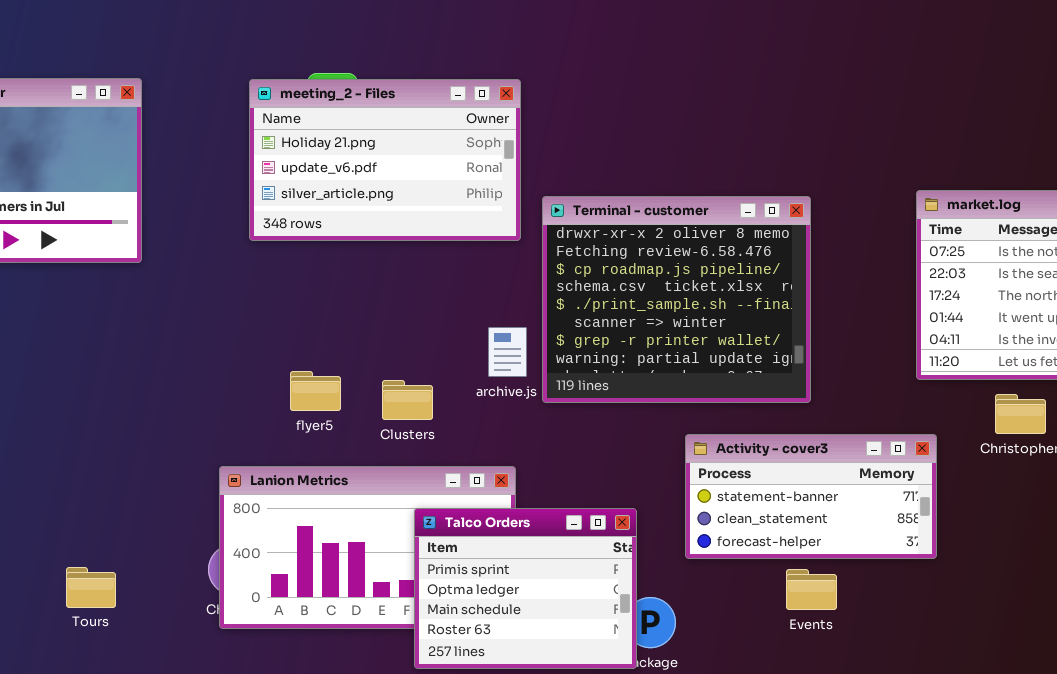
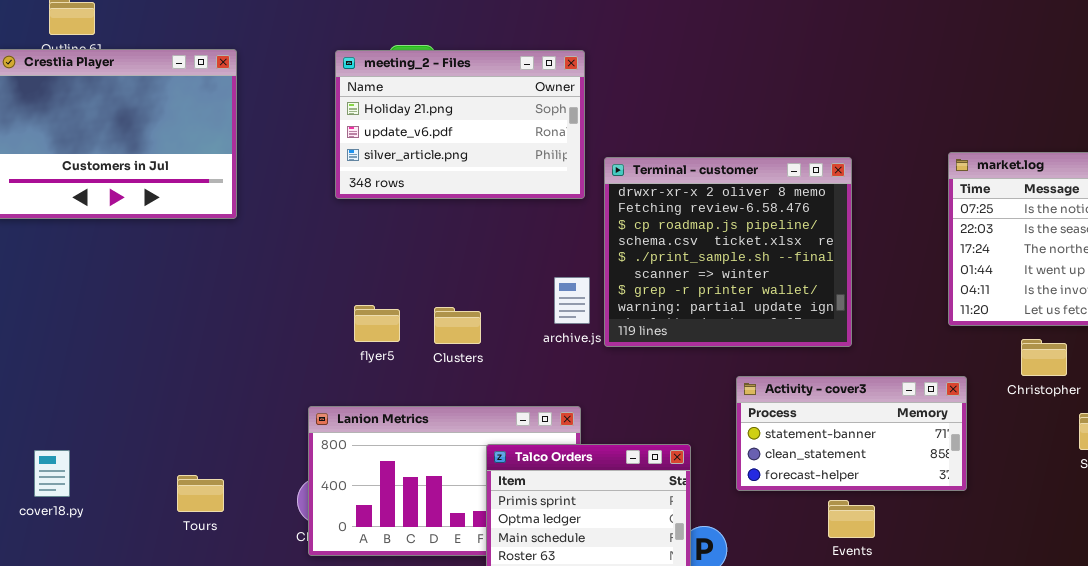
flyer5: [290,371,341,411] -> [354,305,400,342], moved
Clusters: [382,380,433,420] -> [434,307,481,344], moved
Tours: [66,567,116,608] -> [177,475,224,512], moved

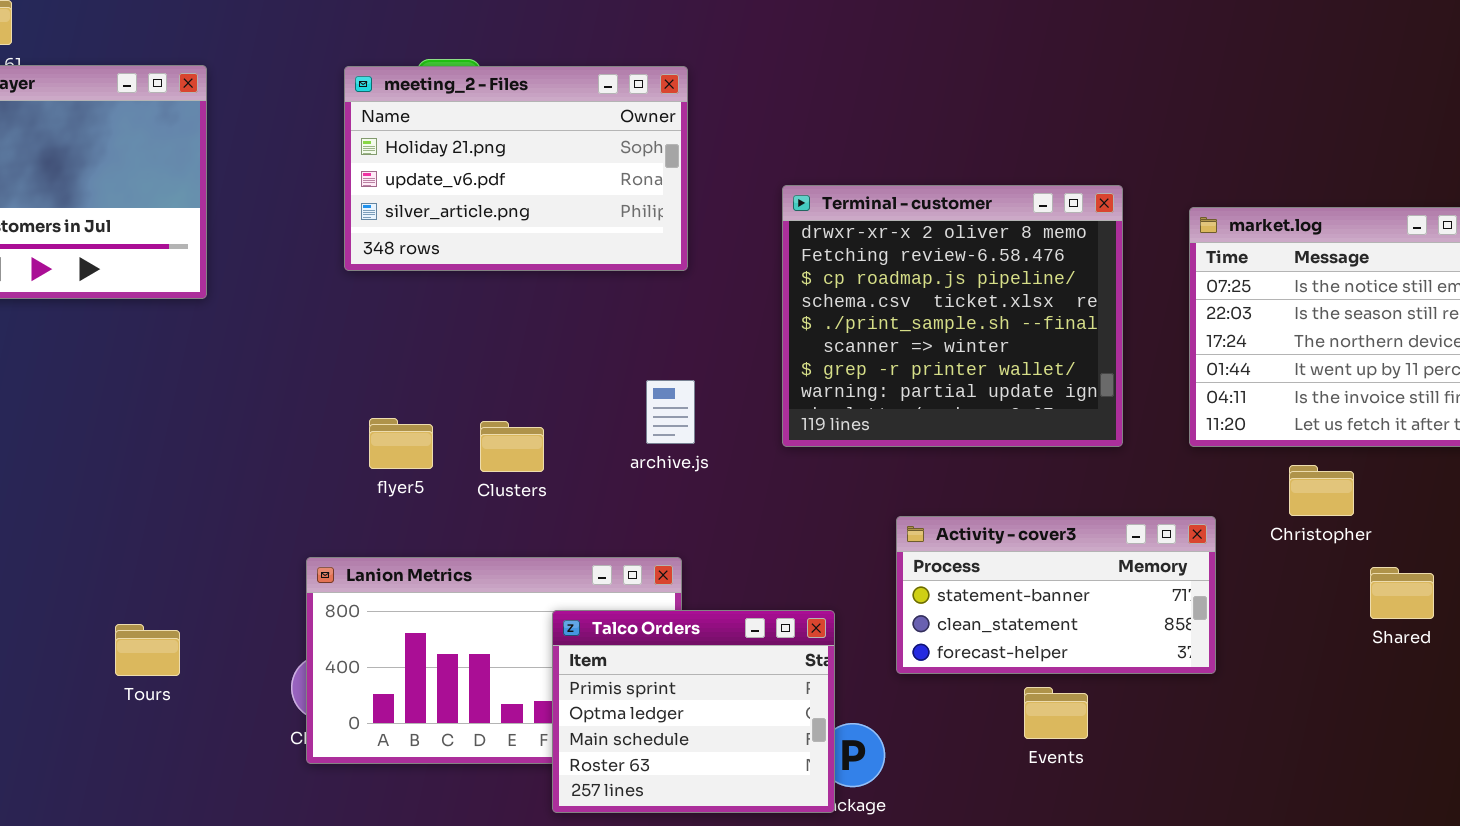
Terminal - customer: [604,157,852,347] -> [782,185,1123,447], moved
Tours: [177,475,224,512] -> [115,624,180,676], moved

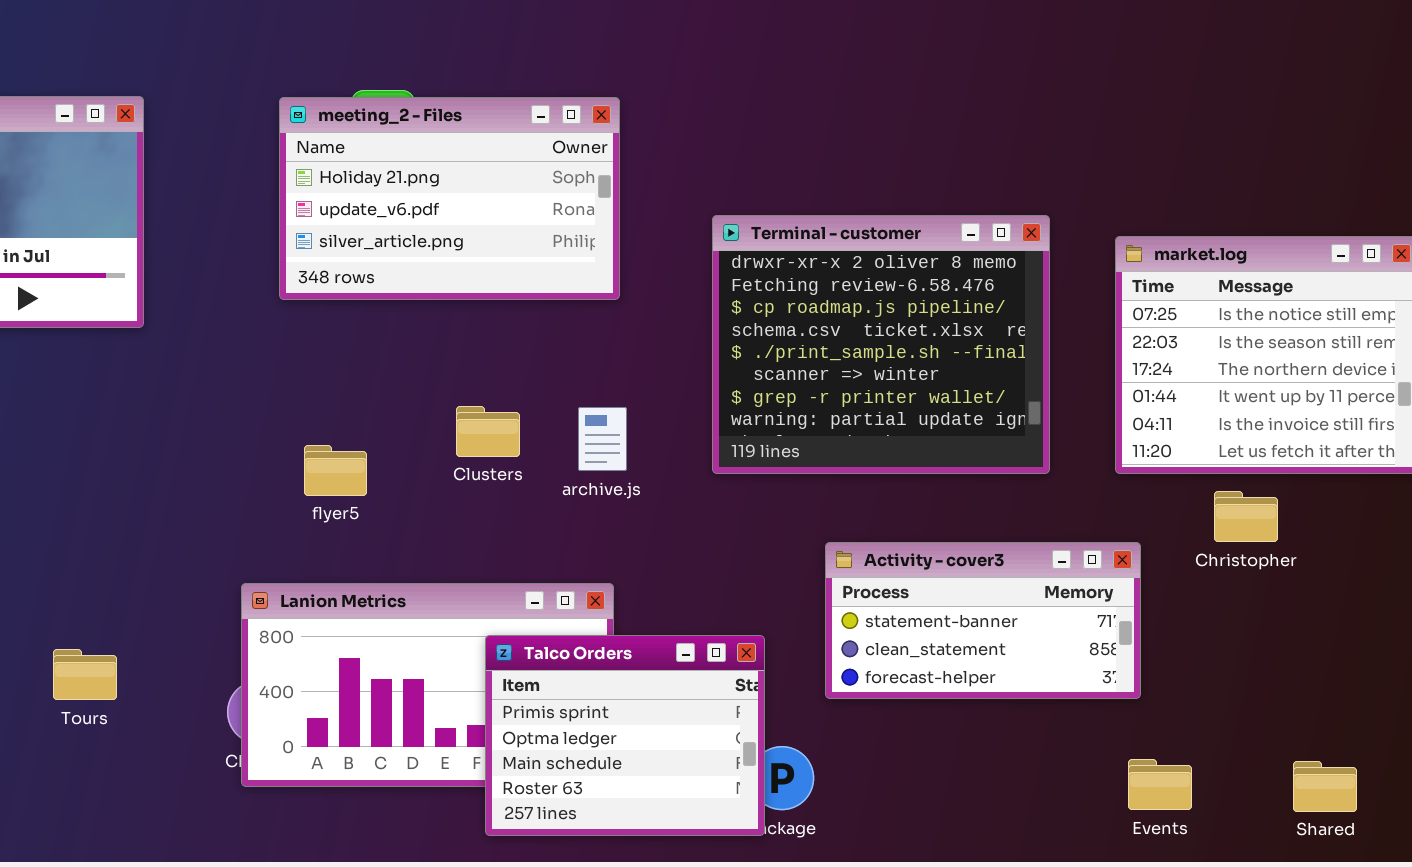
Clusters: [480,421,544,472] -> [456,406,520,457], moved
Shared: [1370,567,1434,619] -> [1293,761,1357,812], moved
Events: [1024,687,1088,739] -> [1128,759,1192,810], moved

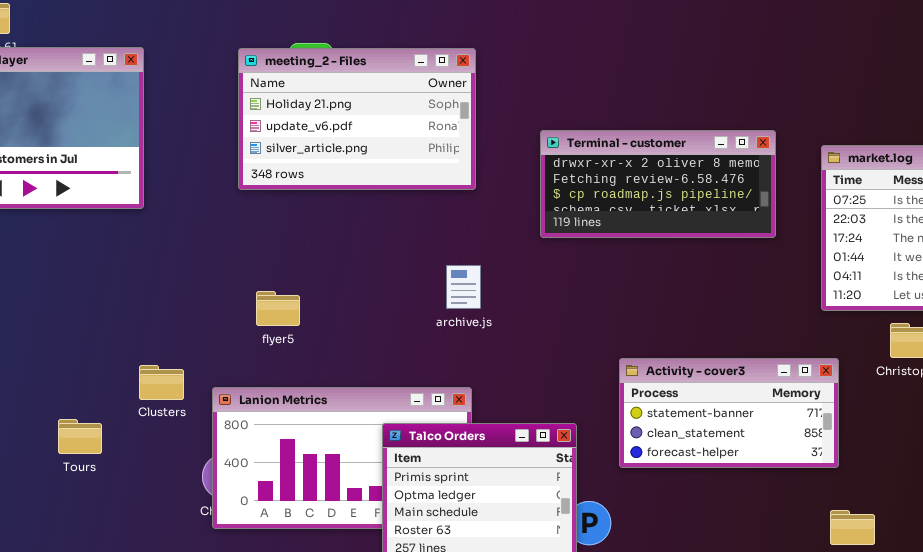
Terminal - customer: [712,215,1050,474] -> [540,130,776,238], resized
Clusters: [456,406,520,457] -> [139,365,184,400], moved
Tours: [53,649,117,700] -> [58,419,102,454], moved

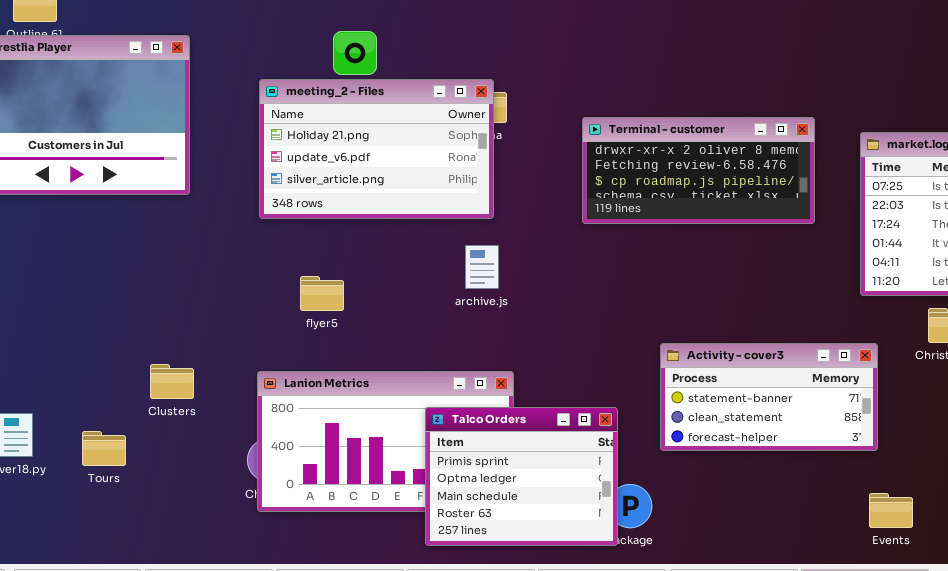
meeting_2 - Files: [238,48,476,190] -> [259,79,494,219], moved
archive.js: [446,265,481,309] -> [465,245,499,289], moved
Clusters: [139,365,184,400] -> [150,364,194,399], moved
Tours: [58,419,102,454] -> [82,431,126,466], moved

